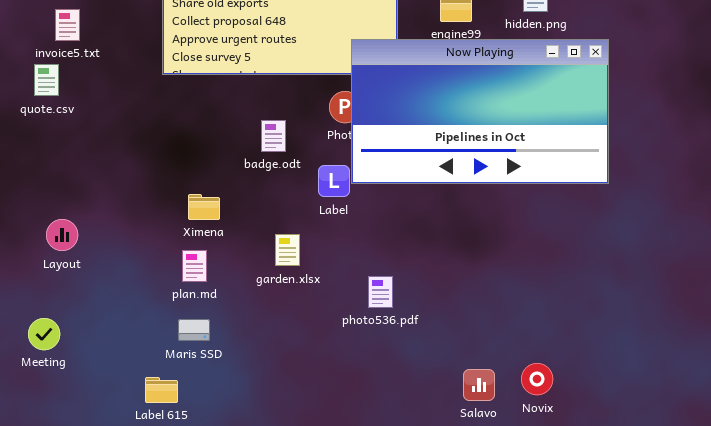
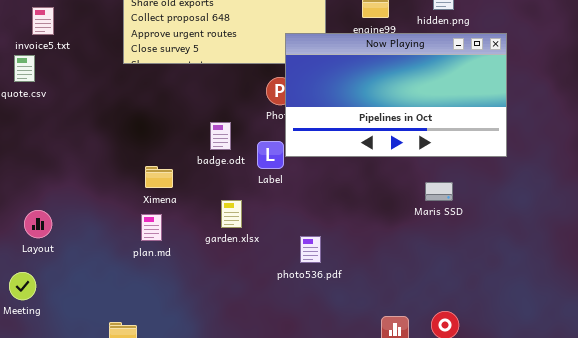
badge.odt: [261,120,286,152] -> [210,122,231,150], moved
Layout: [46,219,78,251] -> [24,210,52,238], moved
Maris SSD: [178,319,210,341] -> [425,182,453,201], moved

